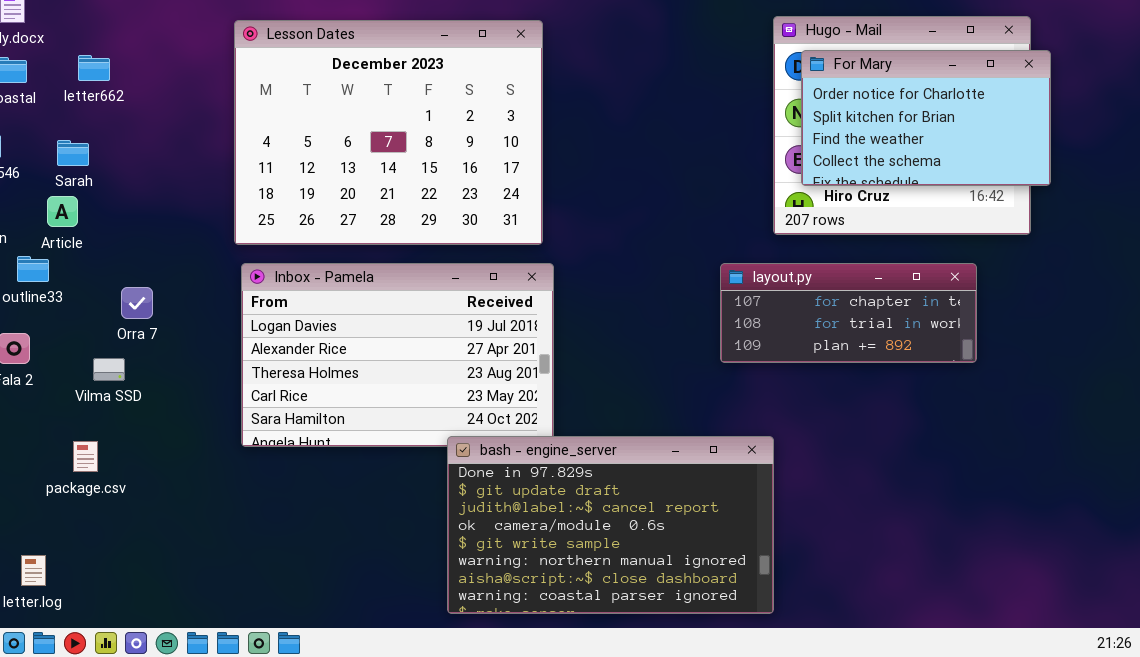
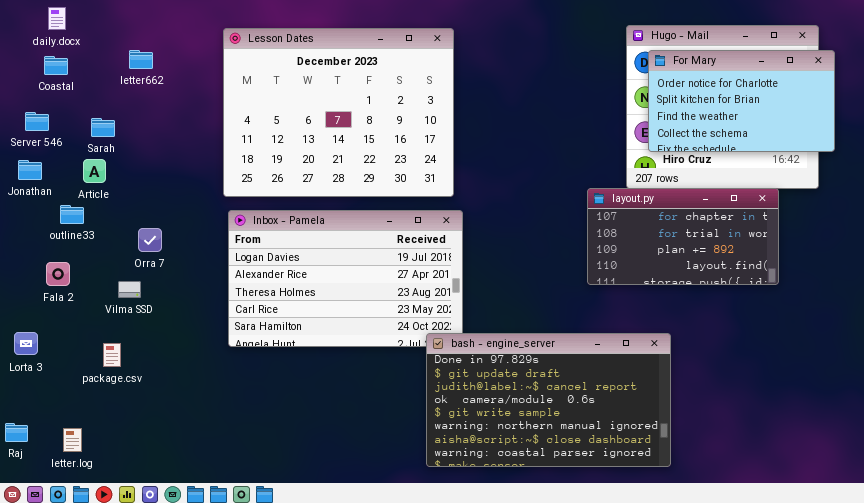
letter662: [78,55,110,81] -> [129,50,153,69], moved
layout.py: [720,263,977,363] -> [587,188,779,285], resized
bash - engine_server: [447,436,774,614] -> [426,333,671,467], moved

